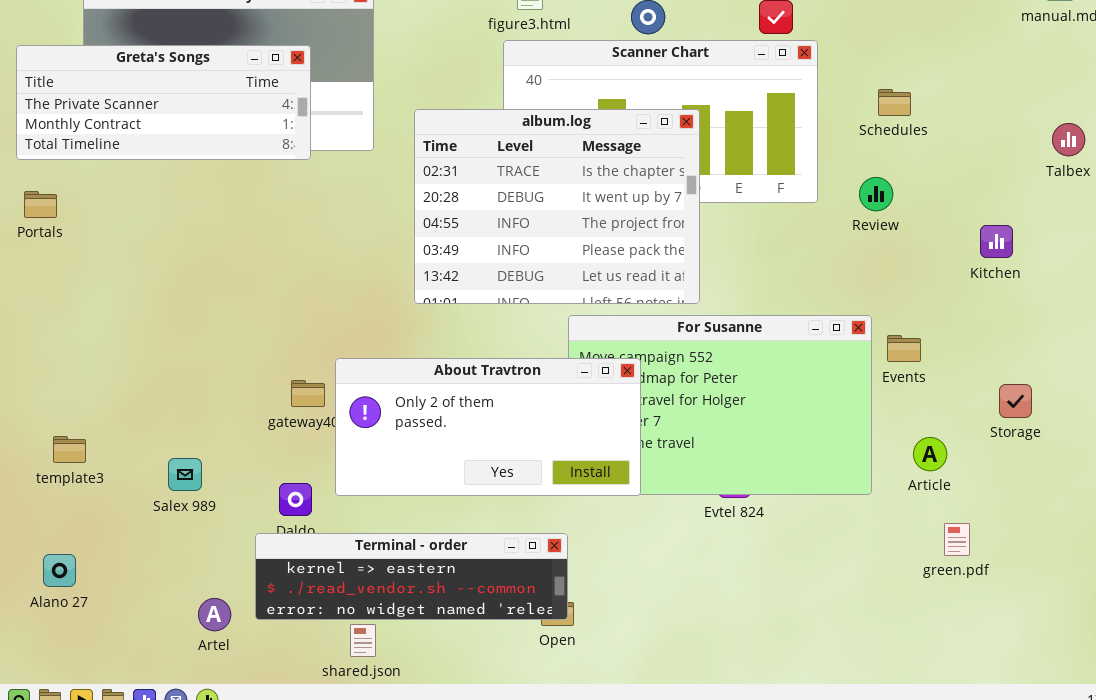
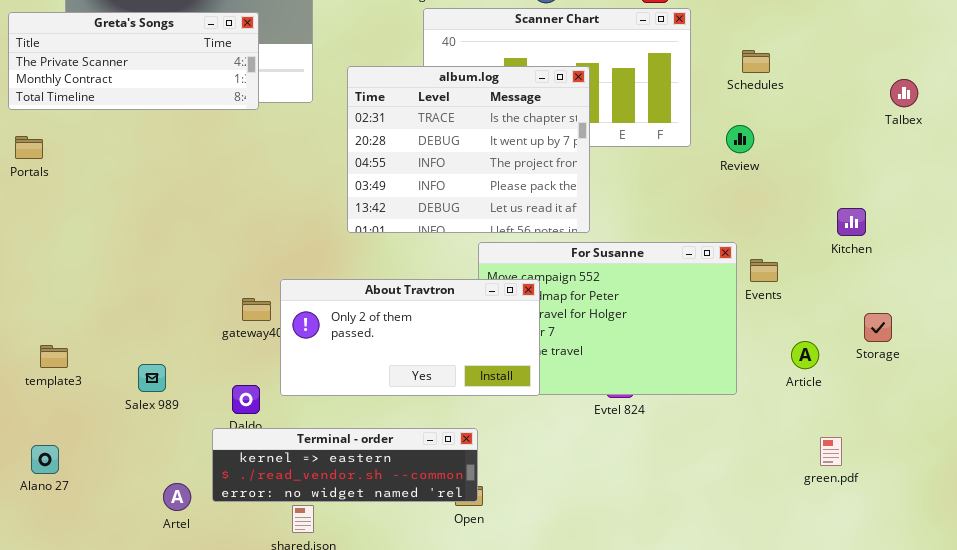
Kitchen: [980,225,1013,258] -> [837,208,866,236], moved
Storage: [999,384,1032,418] -> [864,313,892,342], moved
Article: [913,437,947,471] -> [791,341,819,369], moved
green.pdf: [944,523,970,556] -> [820,437,842,466], moved

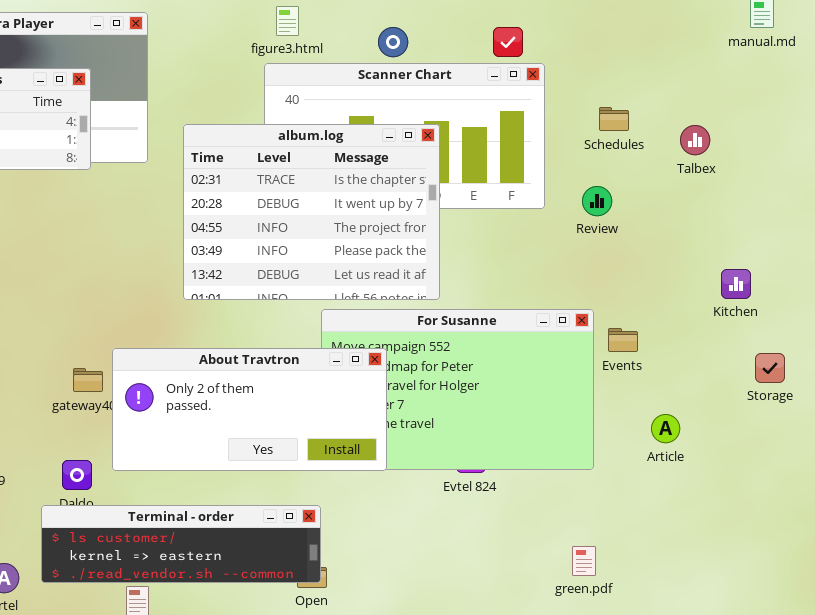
Talbex: [890,79,918,107] -> [680,125,710,155], moved
Kitchen: [837,208,866,236] -> [721,269,751,299], moved
Storage: [864,313,892,342] -> [755,353,785,383], moved
Terminal - order: [212,428,478,502] -> [41,505,321,583], scrolled up 1 row
green.pdf: [820,437,842,466] -> [572,546,596,576], moved

